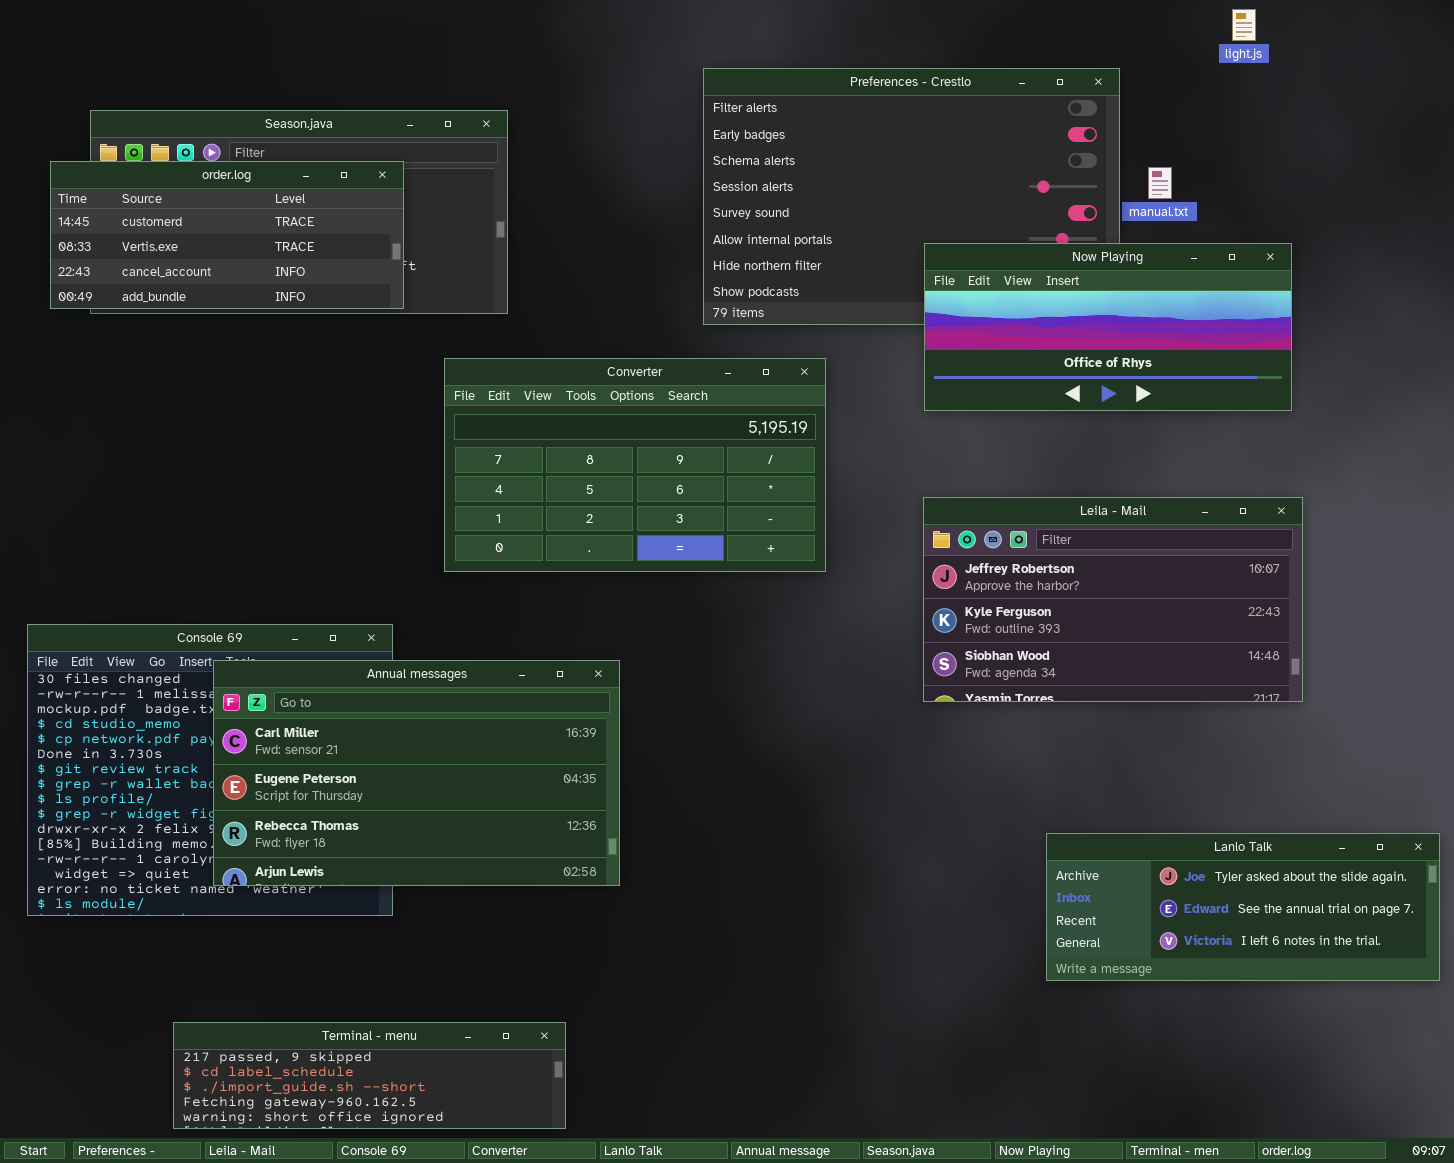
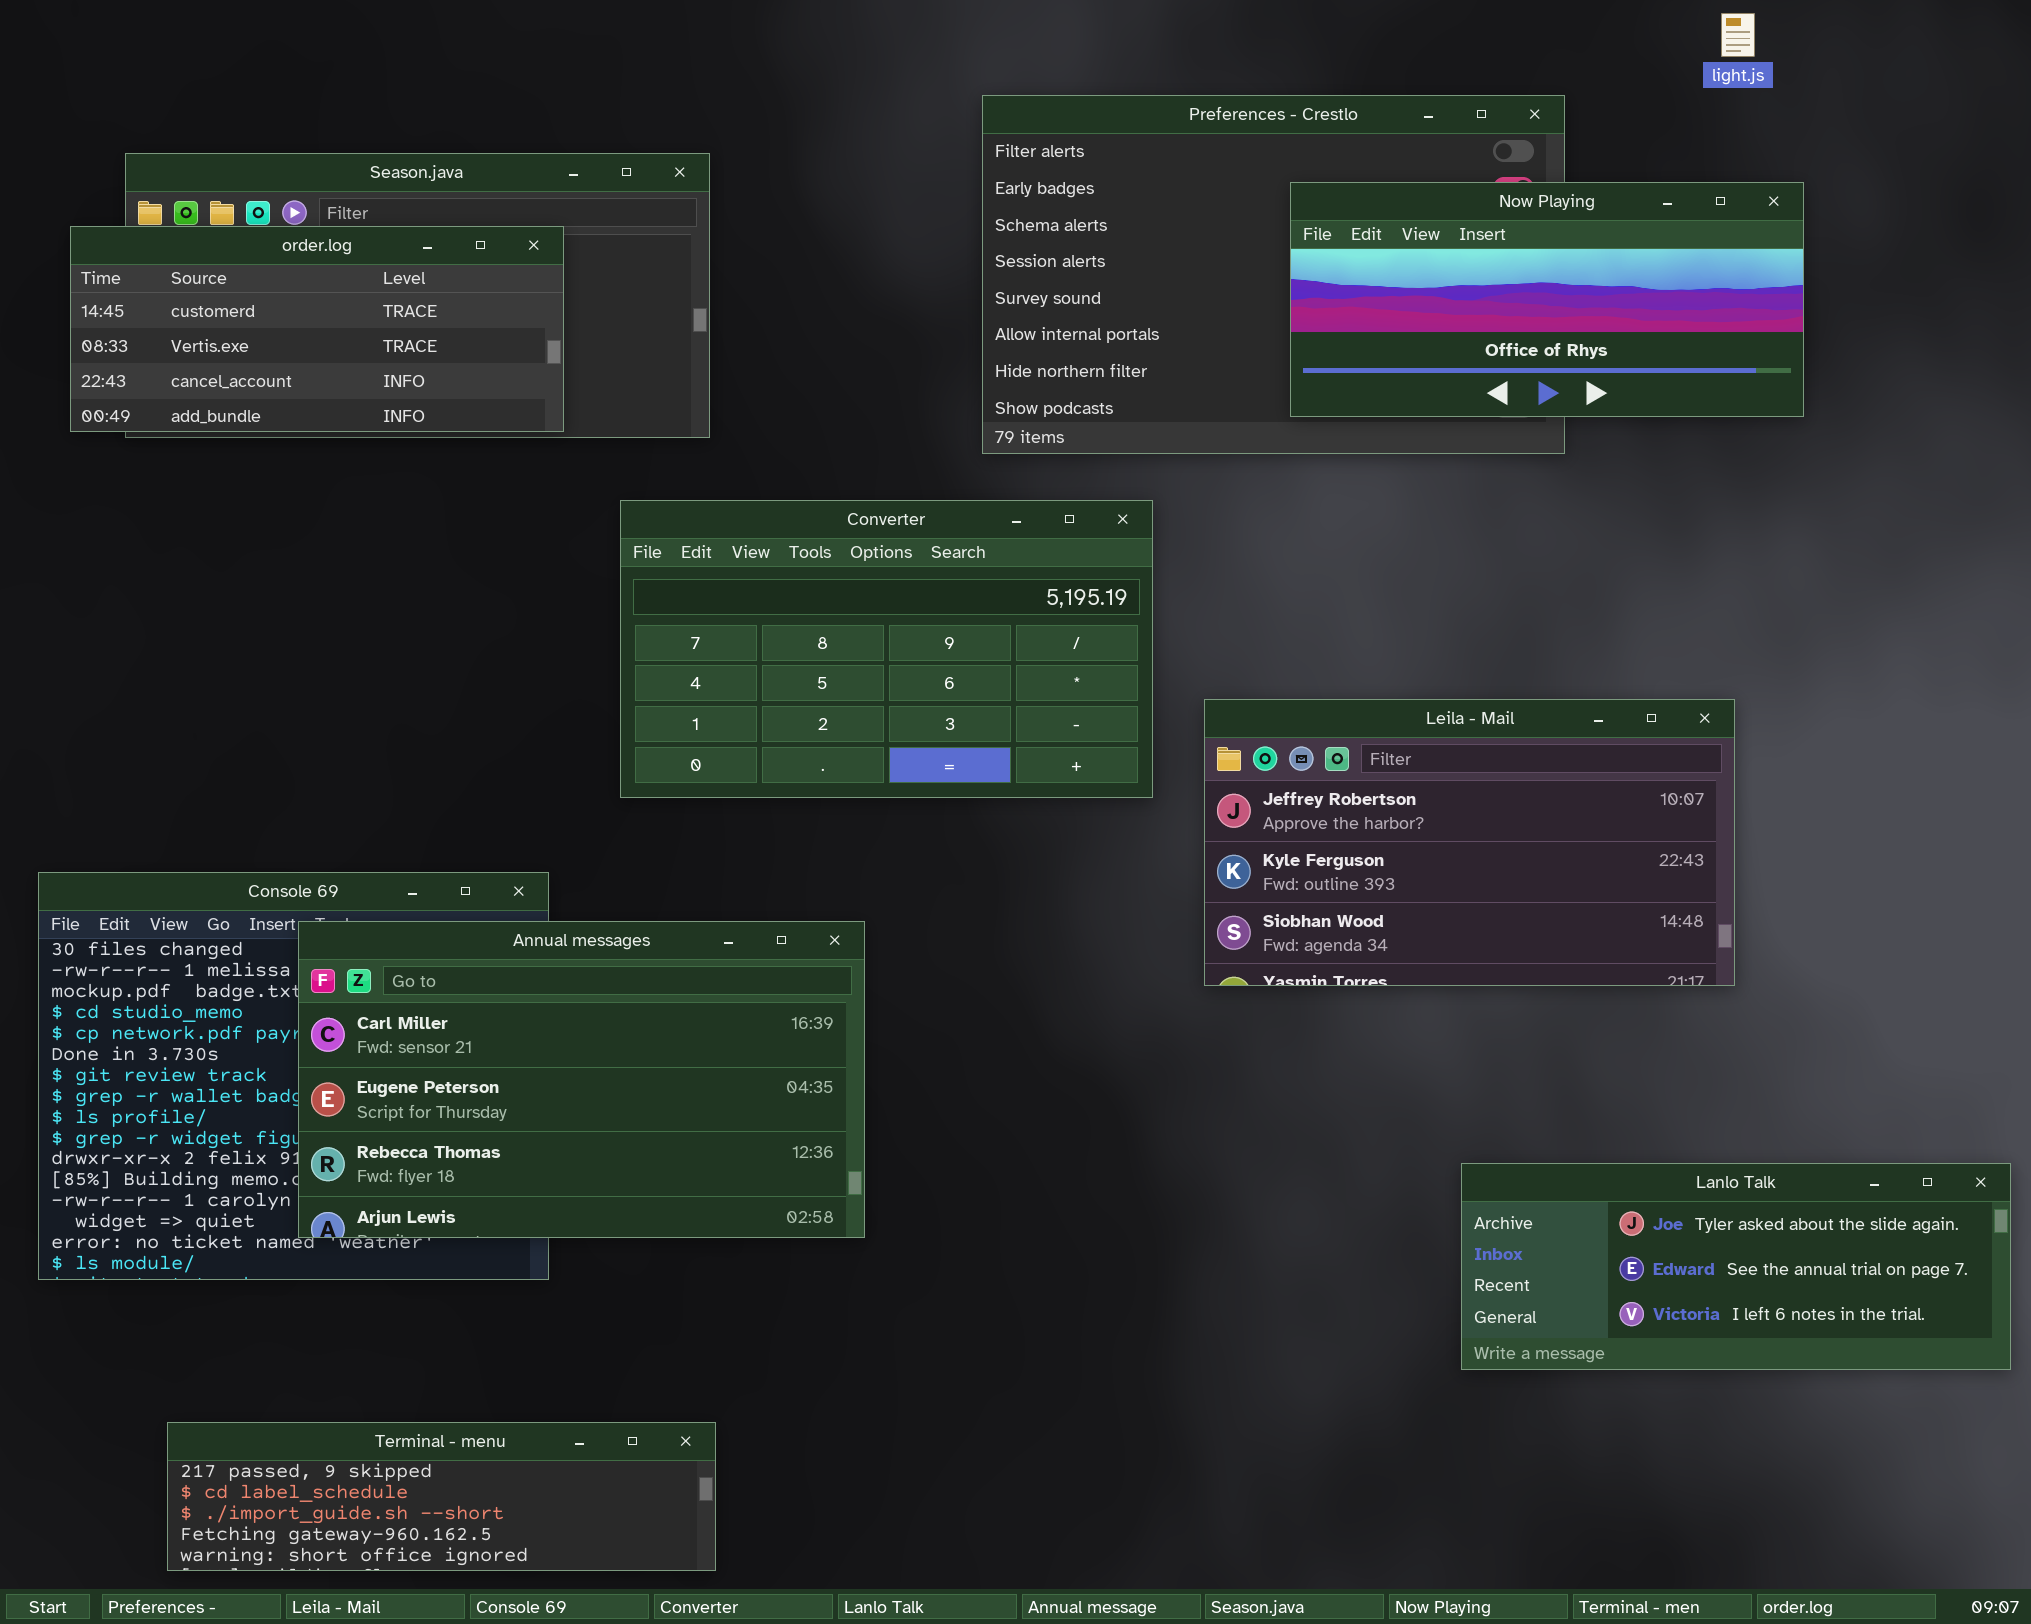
Now Playing: [924,243,1292,411] -> [1290,182,1804,417], moved
Leila - Mail: [923,497,1303,702] -> [1204,699,1735,986], moved
Terminal - menu: [173,1022,566,1129] -> [167,1422,716,1571], moved

